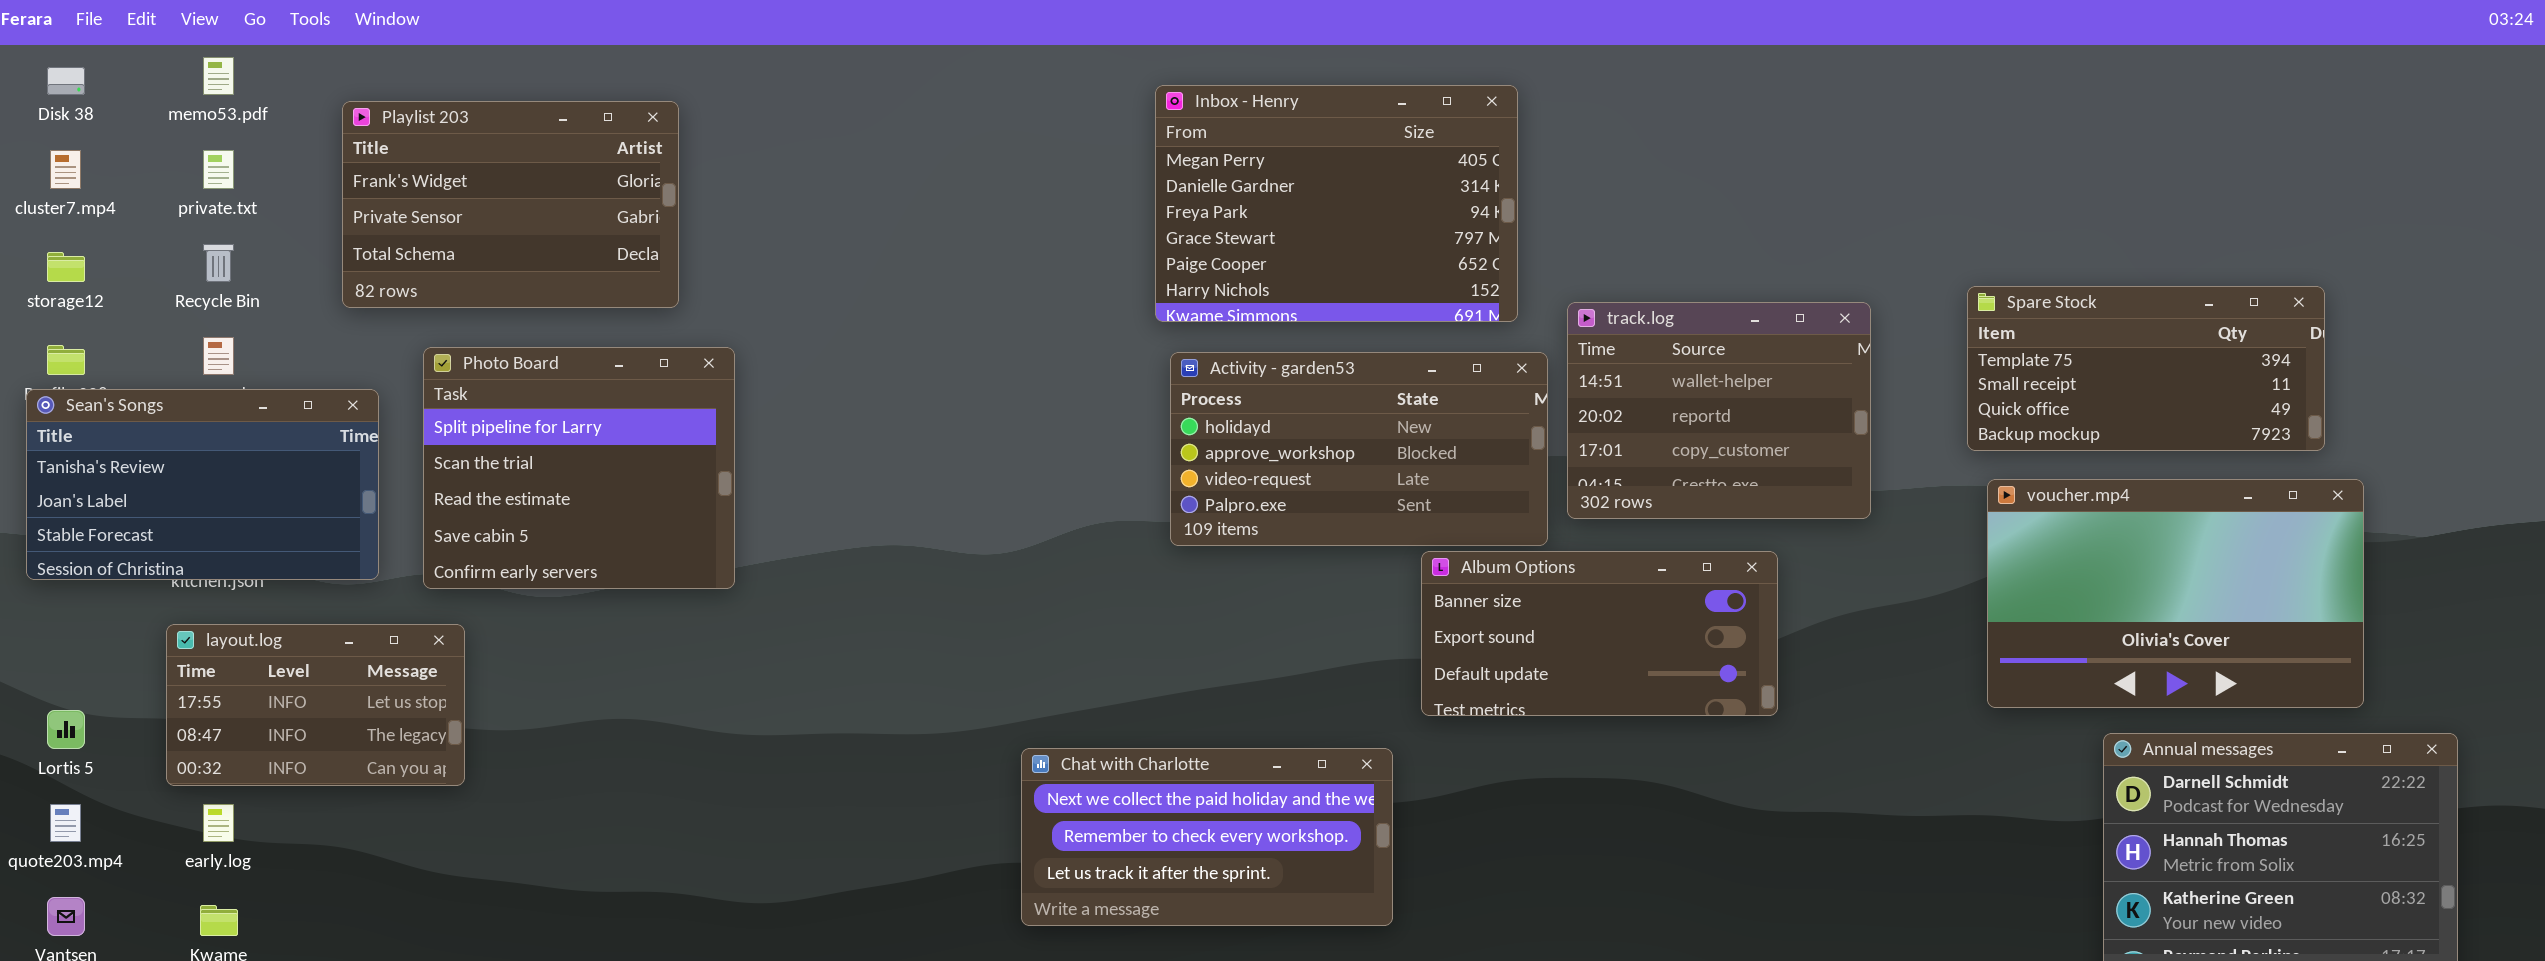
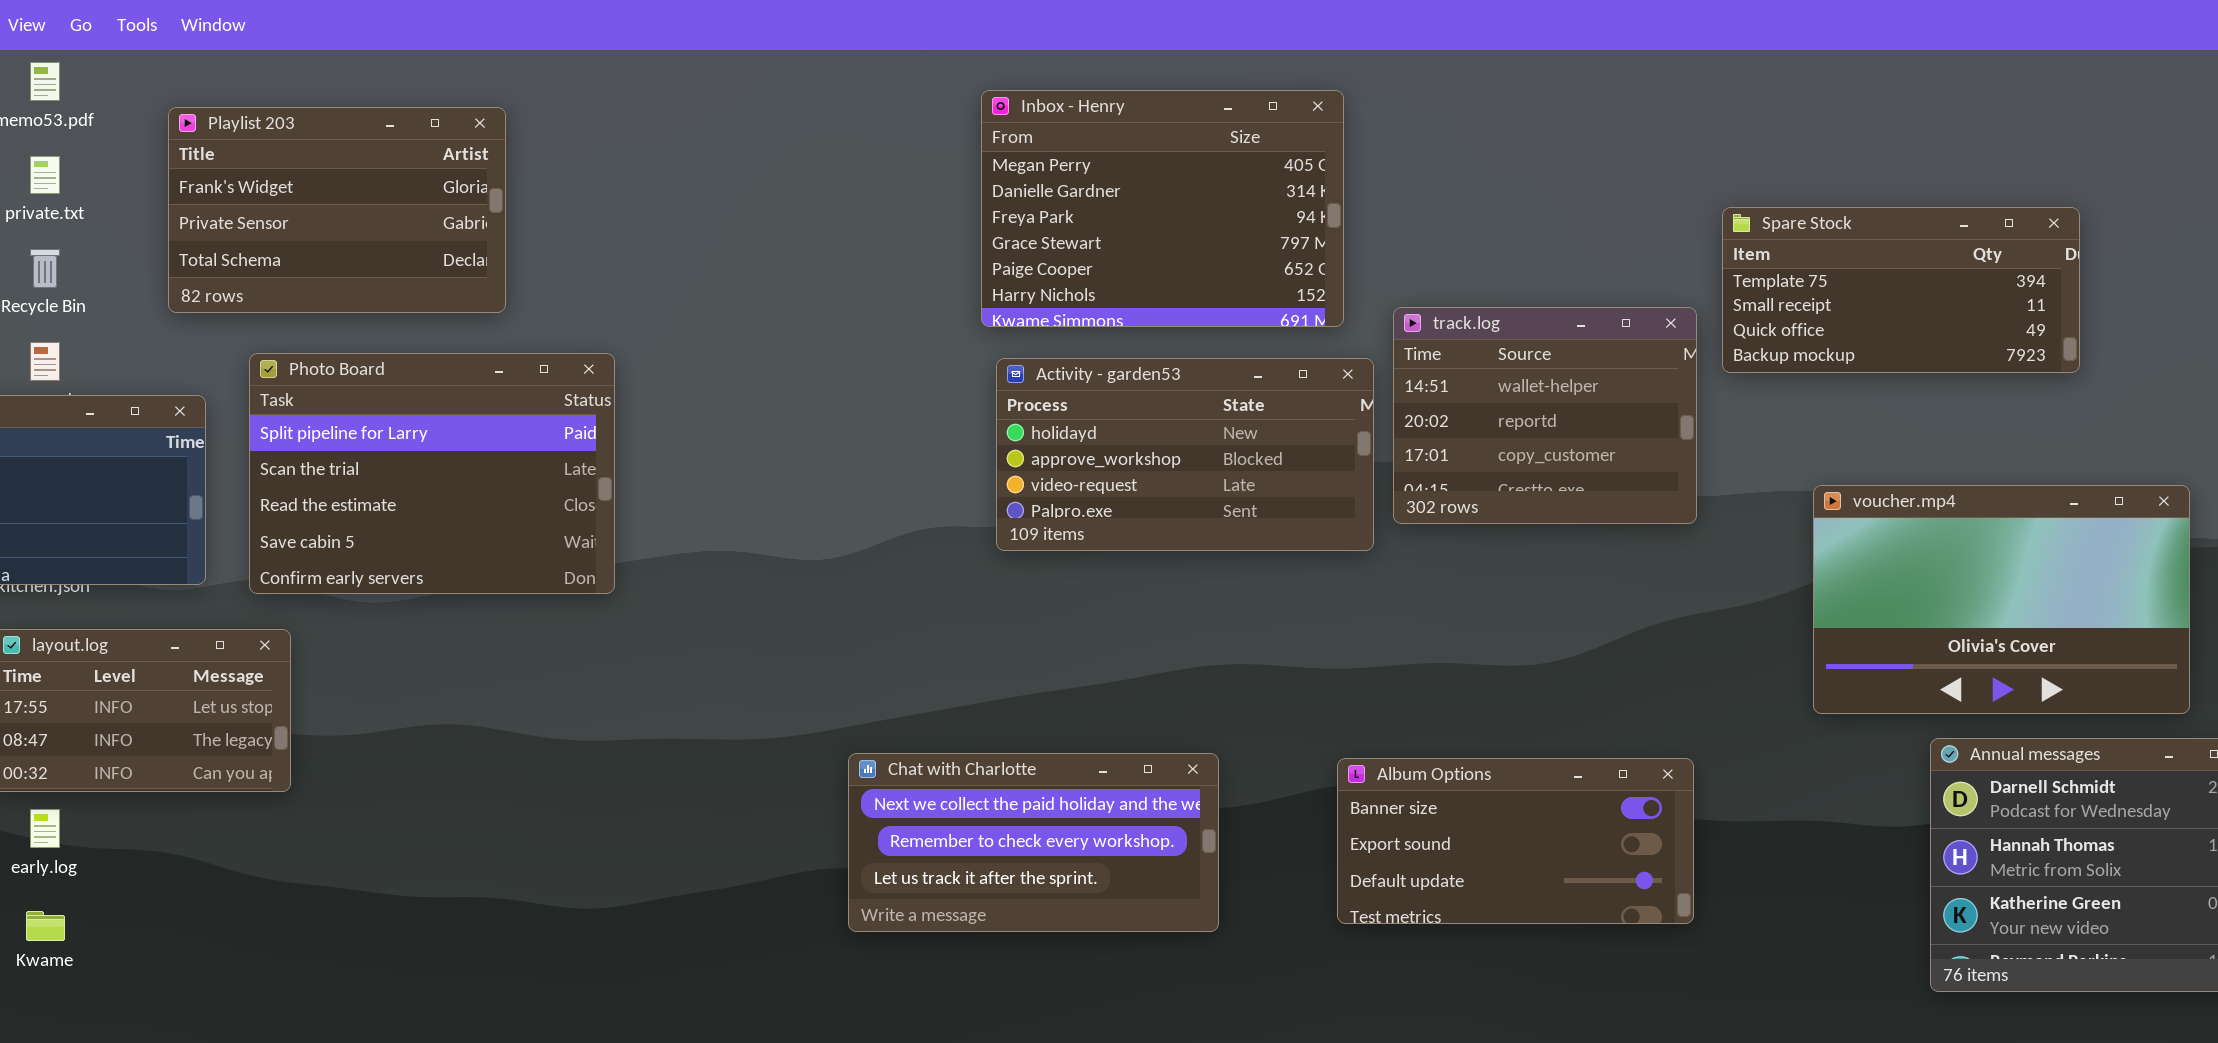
Spare Stock: [1967,286,2325,451] -> [1722,207,2080,373], moved
Photo Board: [423,347,735,589] -> [249,353,615,594], resized
Album Options: [1421,551,1778,716] -> [1337,758,1694,924], moved

